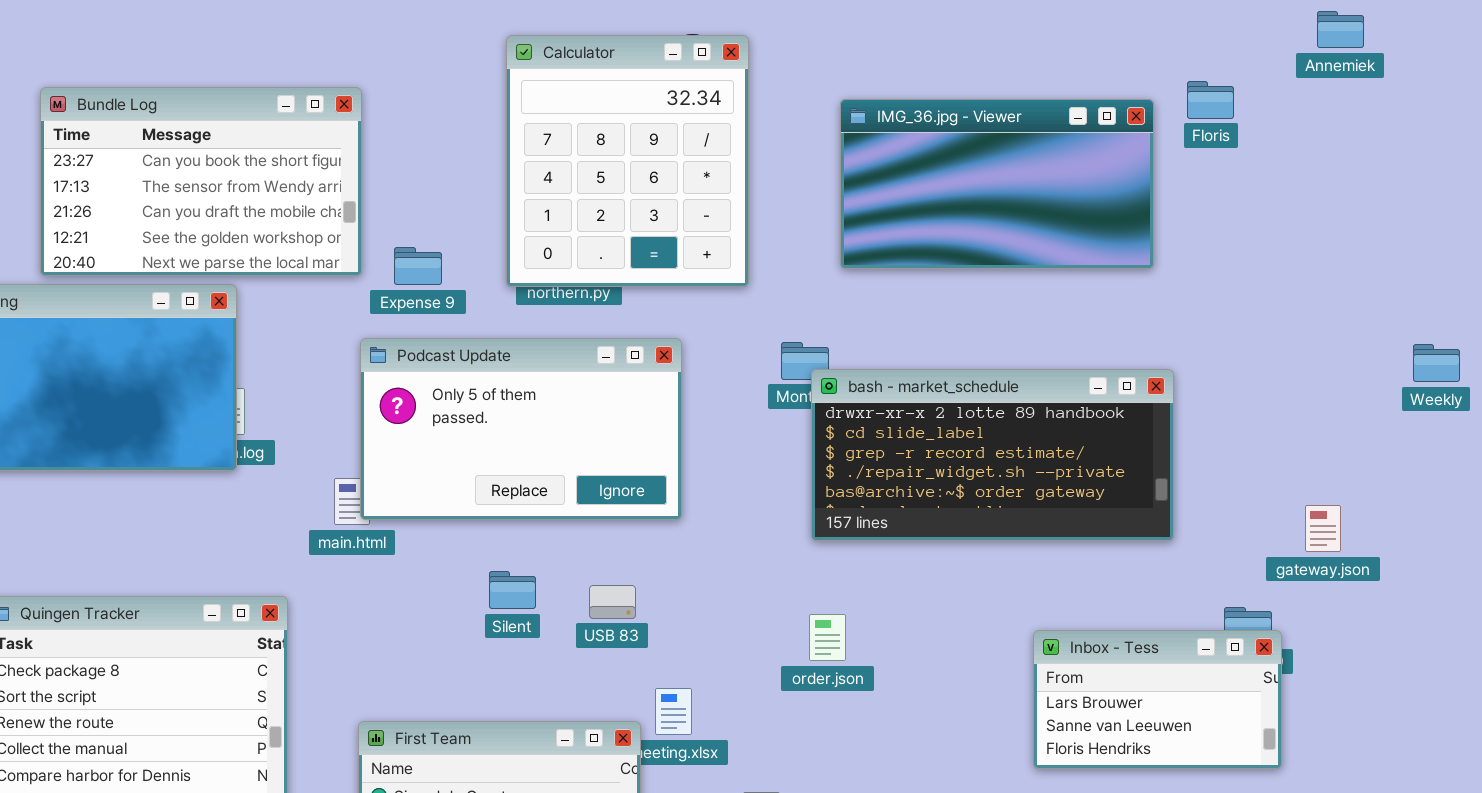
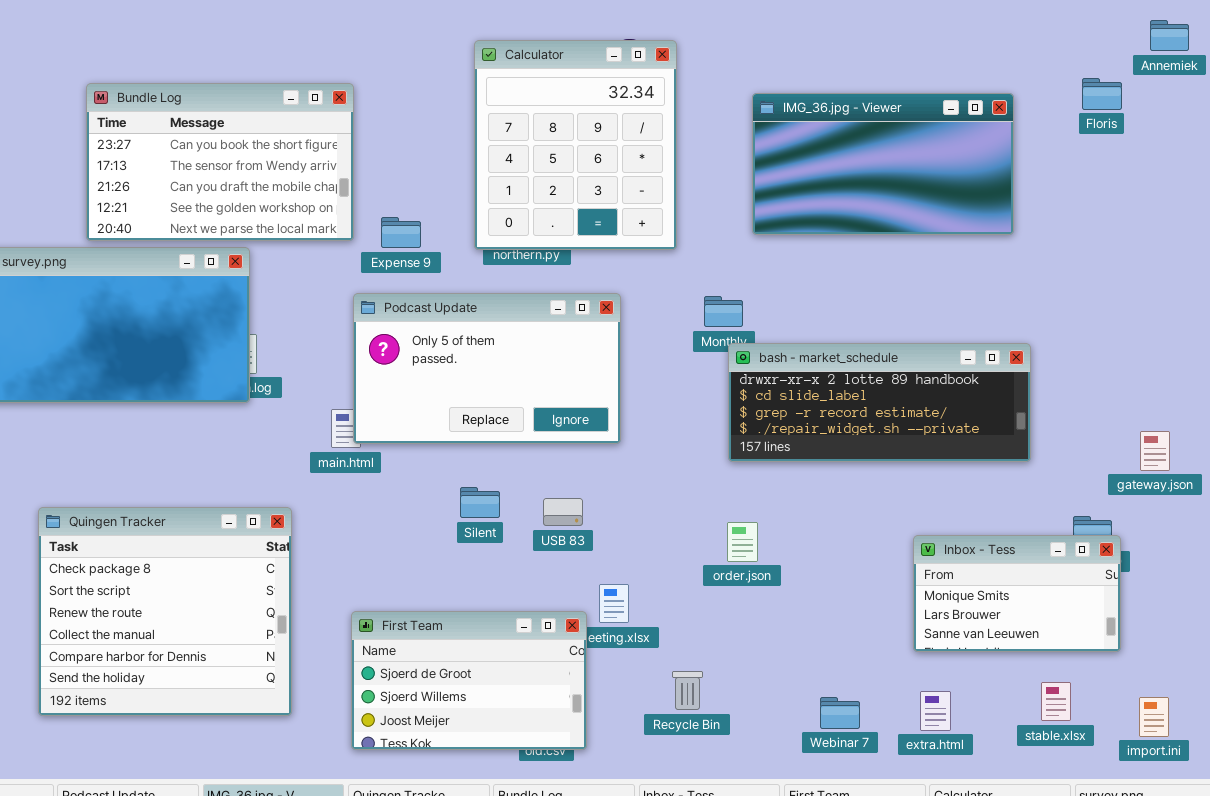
Floris: [1187,81,1234,119] -> [1082,78,1122,110], moved
bash - market_schedule: [811,369,1174,541] -> [728,343,1031,462], resized
Inbox - Tess: [1033,630,1282,769] -> [913,535,1121,652], scrolled up 1 row

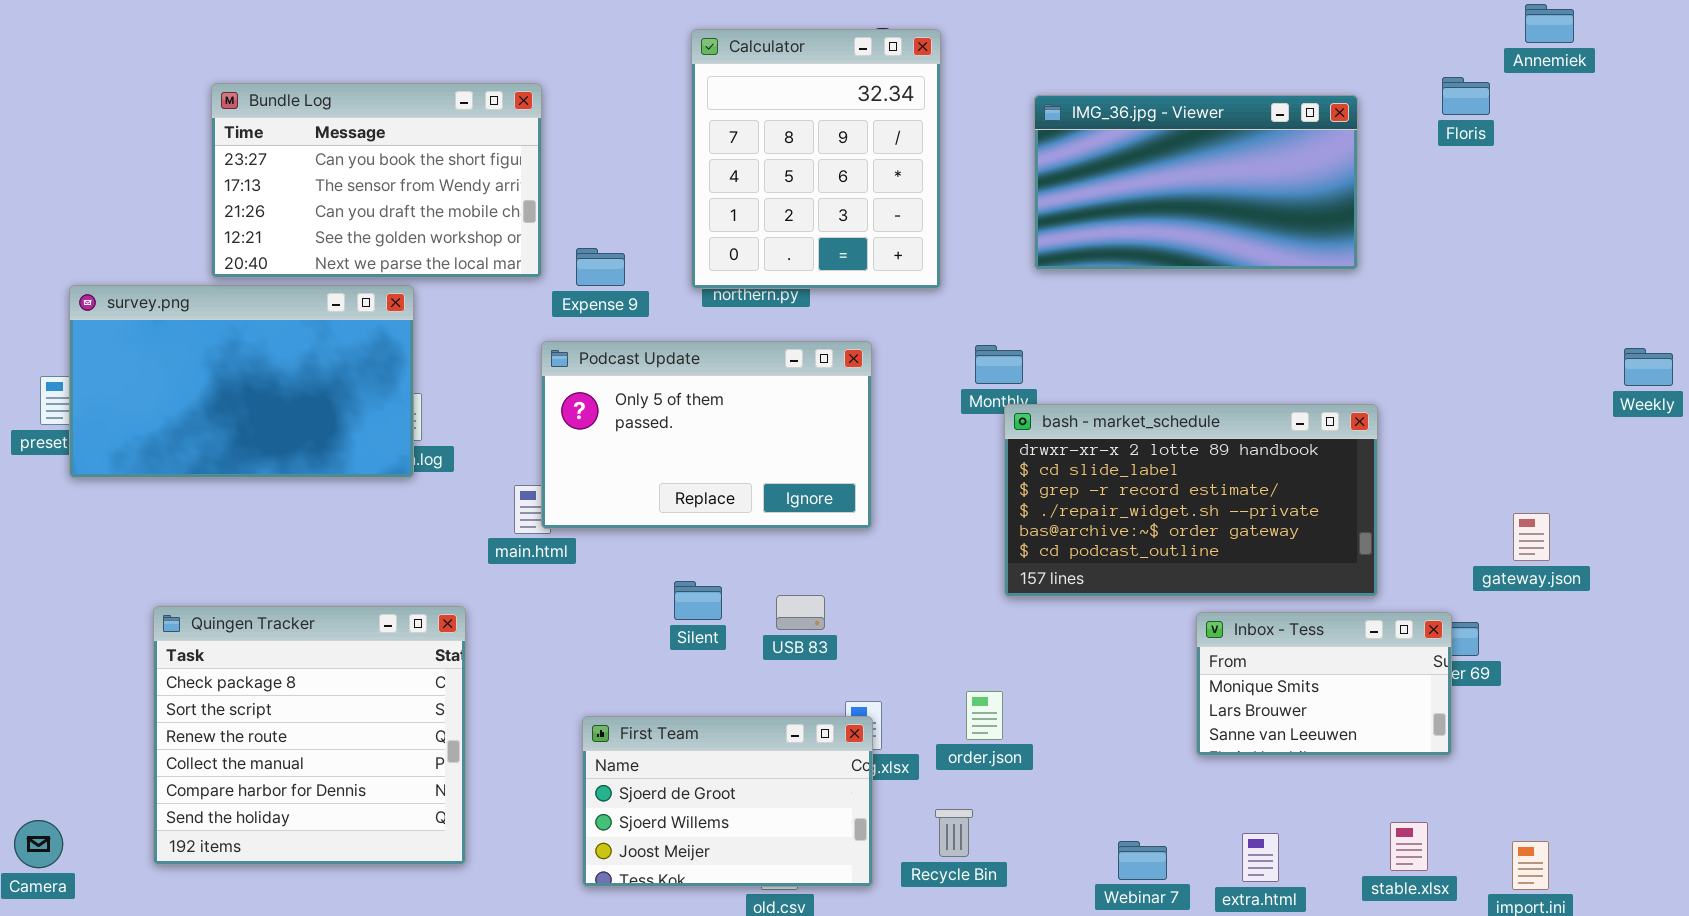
bash - market_schedule: [728,343,1031,462] -> [1004,404,1378,597], resized
order.json: [727,522,758,562] -> [966,691,1003,740], moved
Inbox - Tess: [913,535,1121,652] -> [1196,612,1452,756], moved
First Team: [351,611,587,750] -> [582,716,873,887], moved

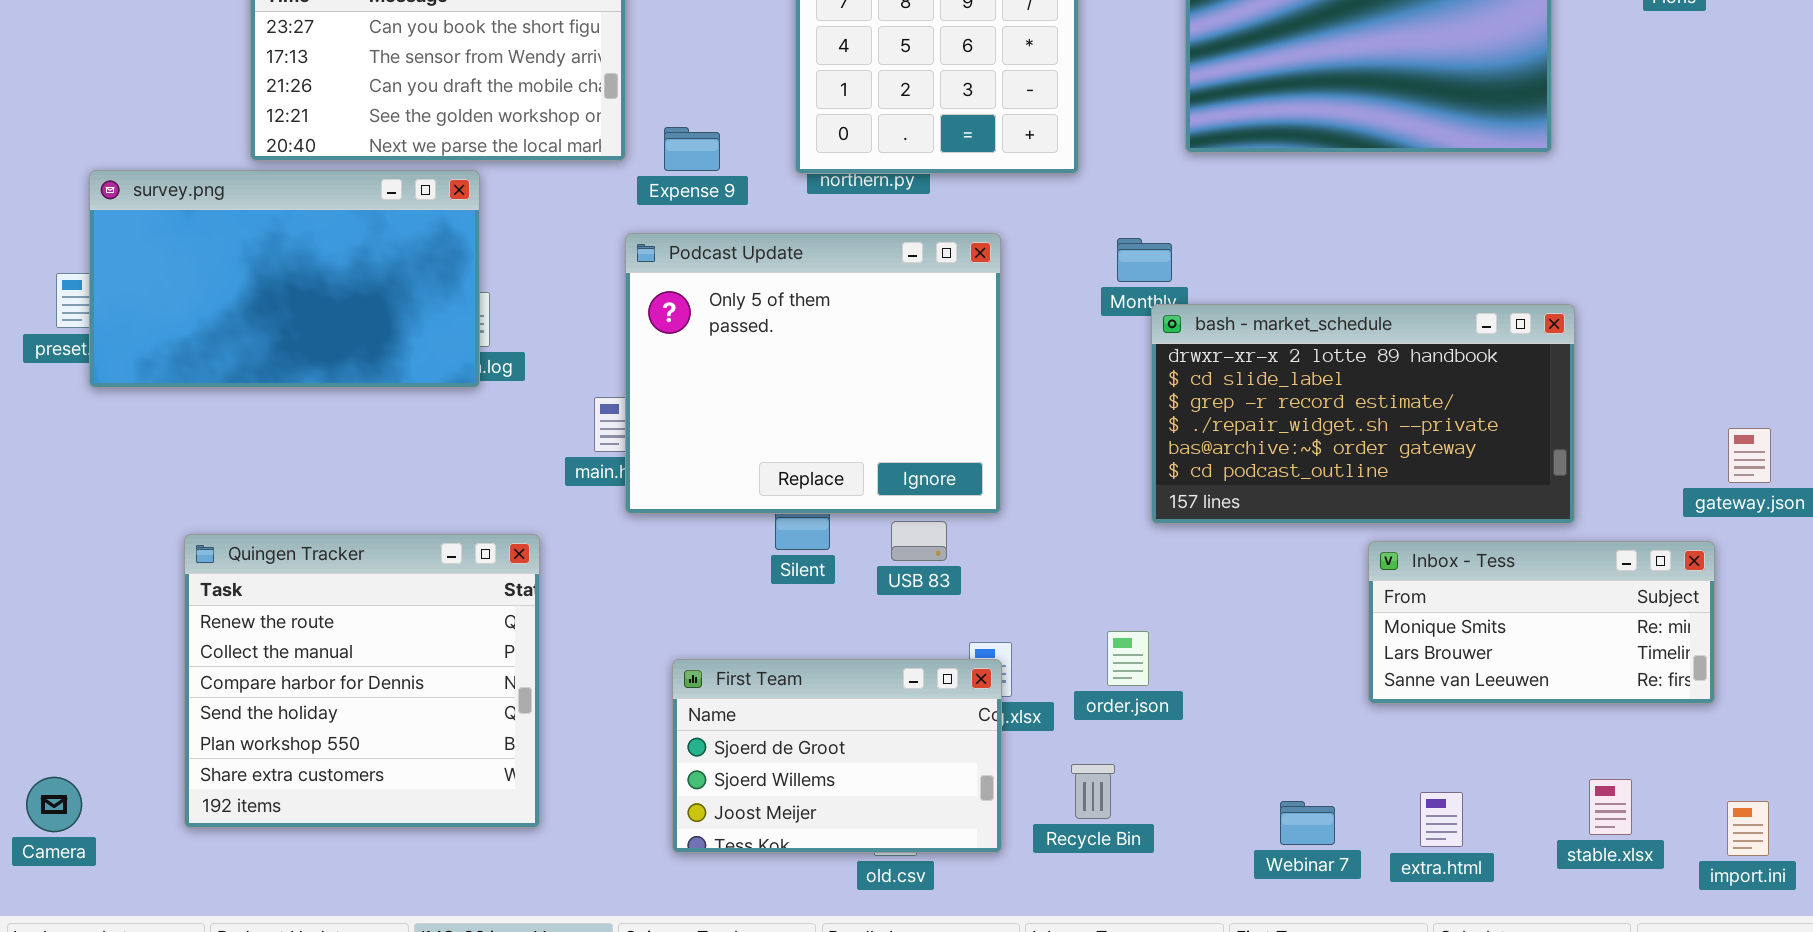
Podcast Update: [541,341,872,529] -> [625,233,1001,514], resized
Quingen Tracker: [153,606,466,865] -> [184,534,540,828], scrolled down 2 rows
Inbox - Tess: [1196,612,1452,756] -> [1368,541,1715,704], resized

